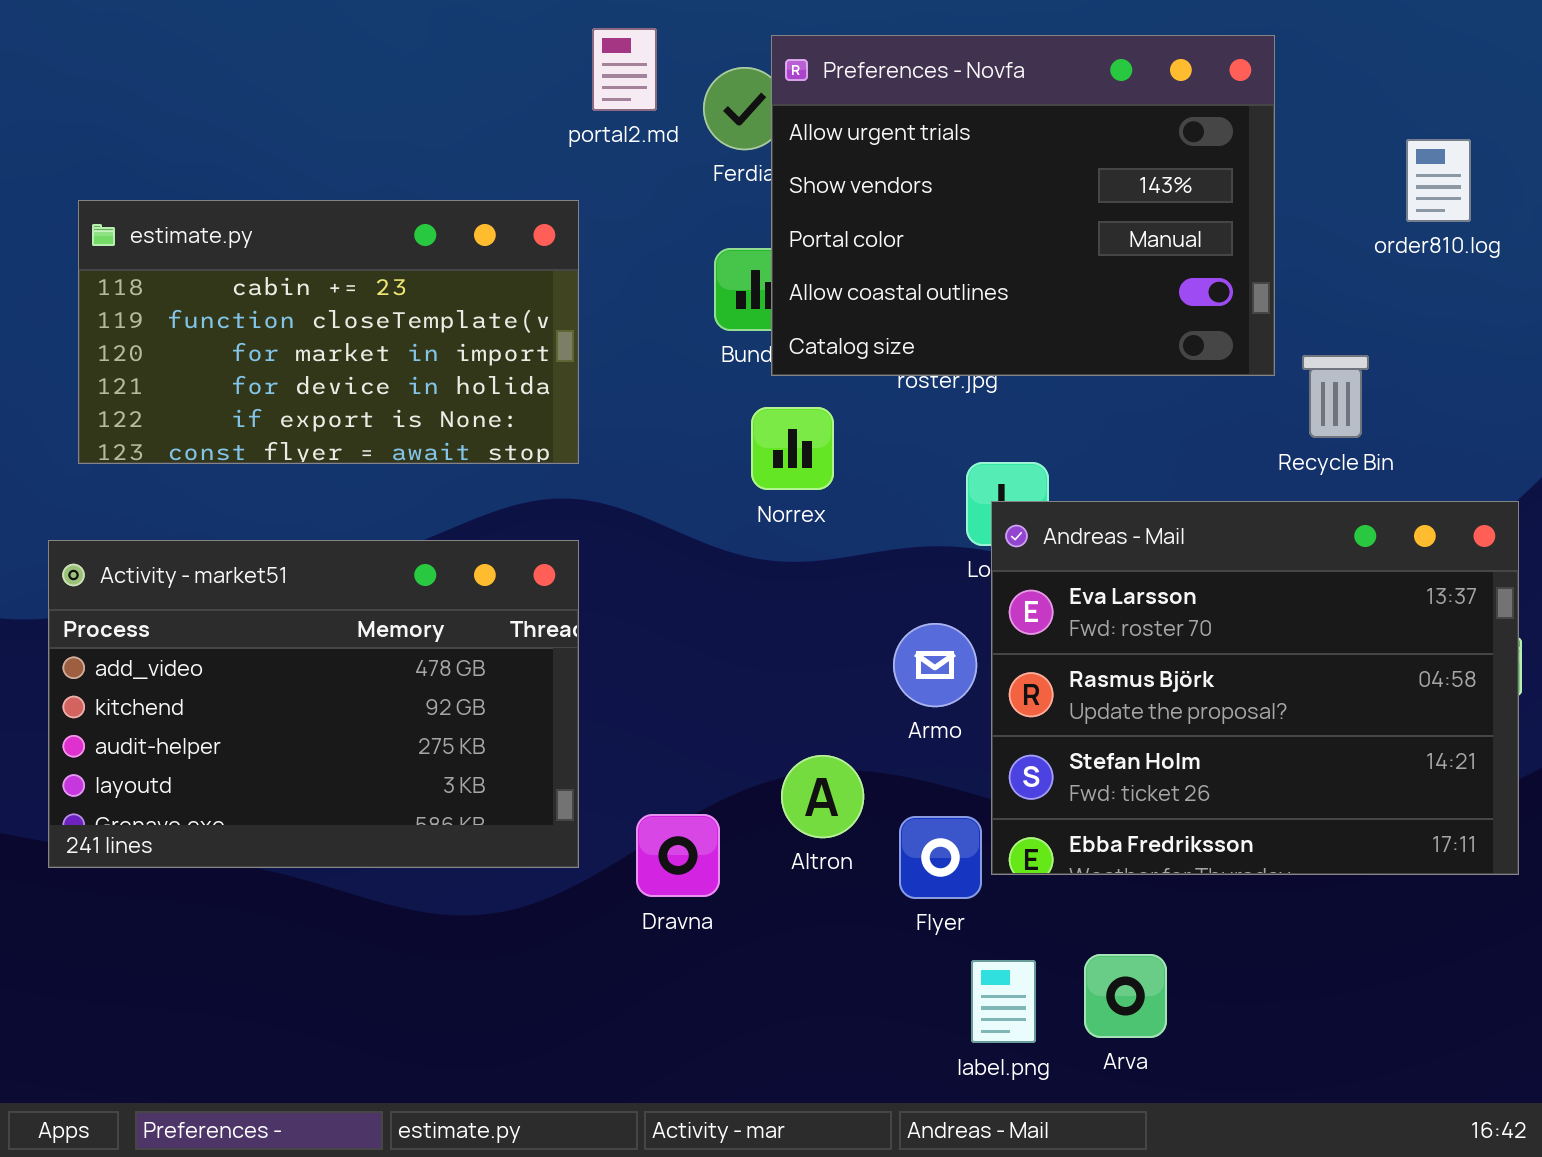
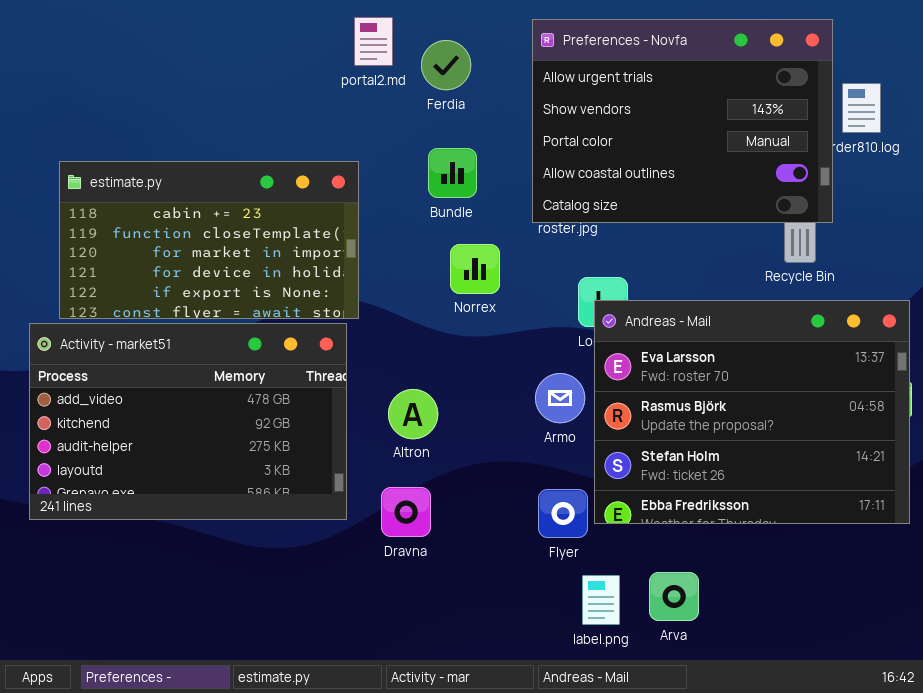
Preferences - Novfa: [771,35,1275,376] -> [532,19,833,223], moved
estimate.py: [78,200,579,464] -> [59,161,359,319], moved
Altron: [781,755,864,838] -> [388,389,438,439], moved

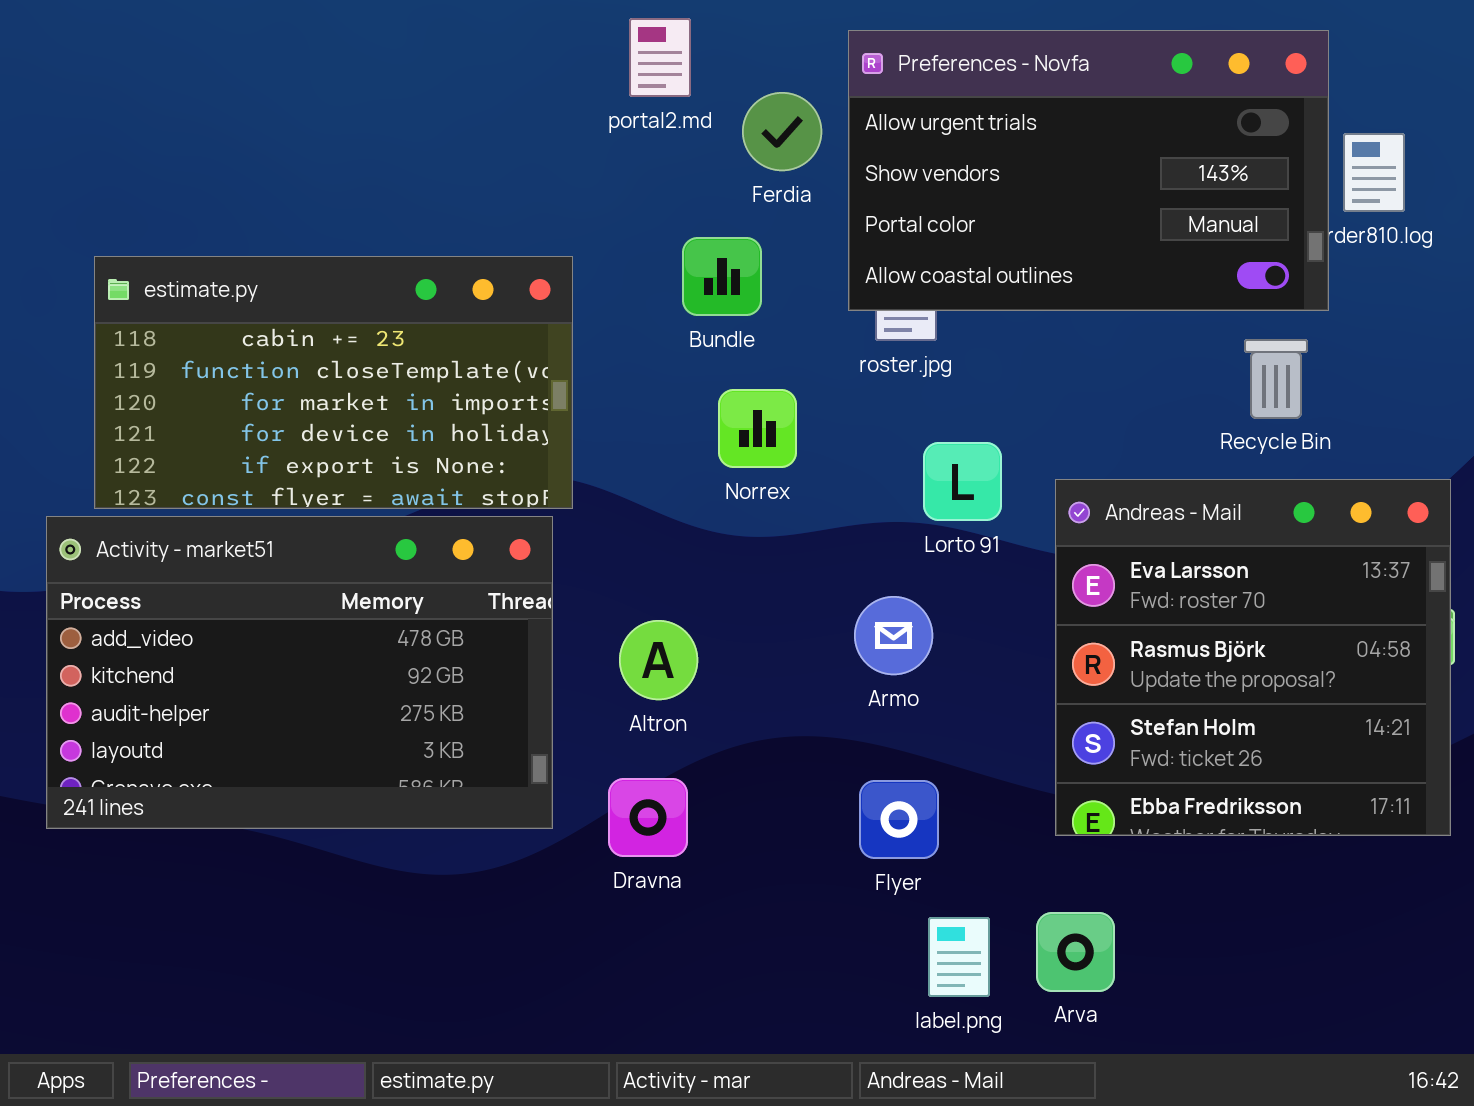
portal2.md: [354,17,393,66] -> [629,18,691,97], moved
Preferences - Novfa: [532,19,833,223] -> [848,30,1329,311], resized
Ferdia: [421,40,471,90] -> [742,92,822,171], moved
Andreas - Mail: [594,300,910,524] -> [1055,479,1451,836], resized

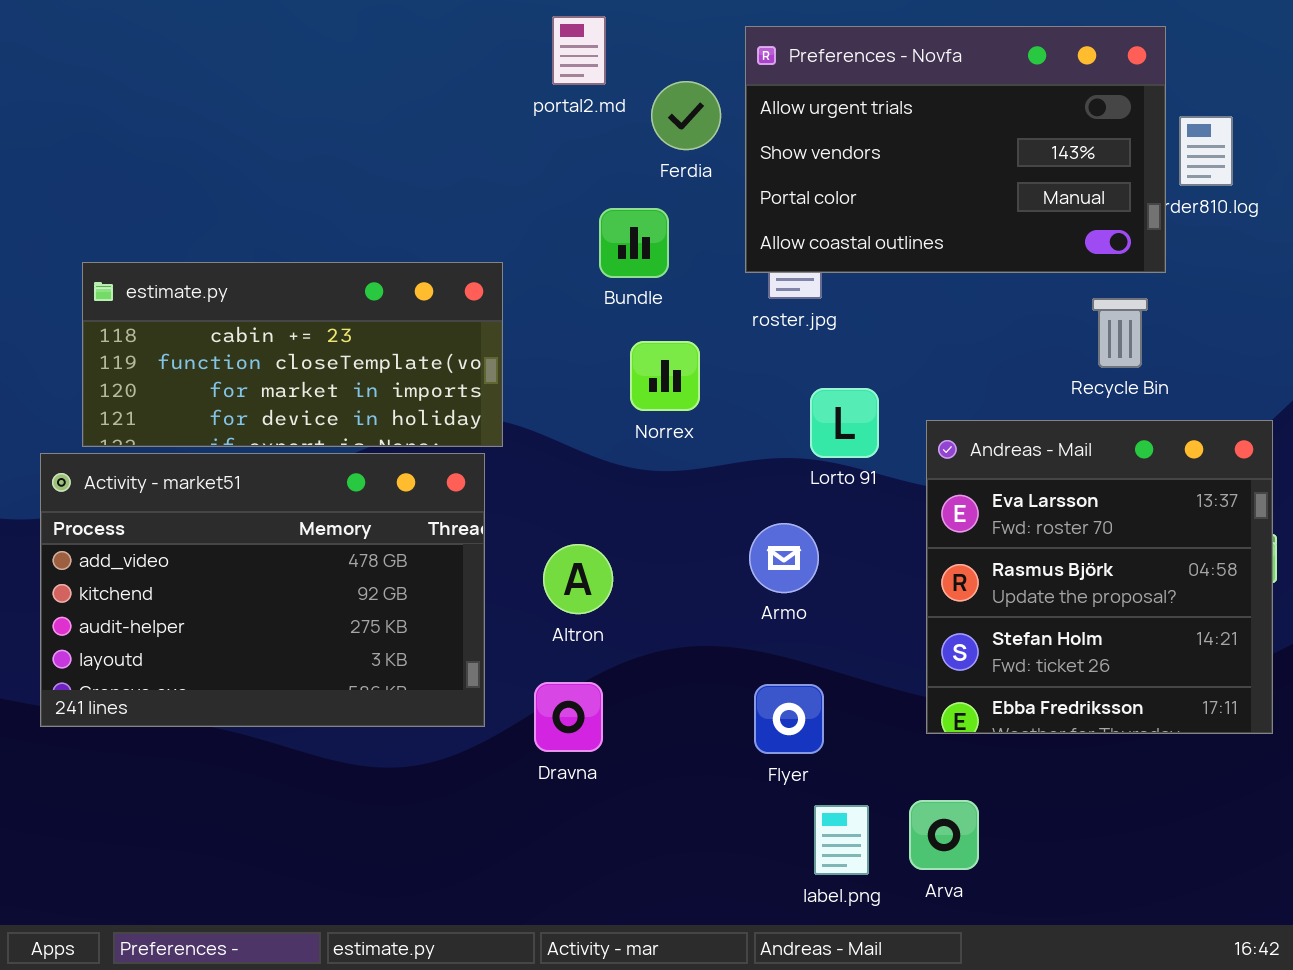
estimate.py: [94,256,573,509] -> [82,262,503,447], resized

